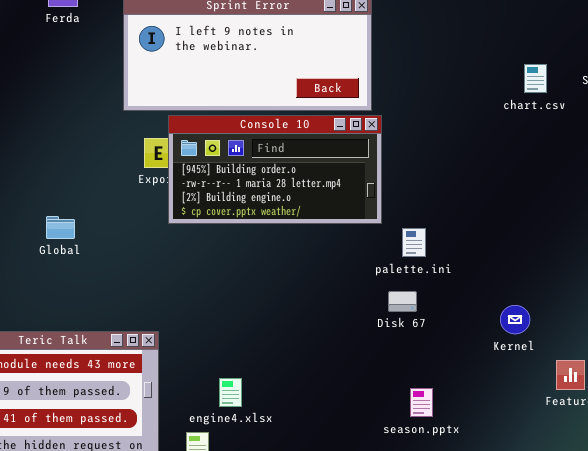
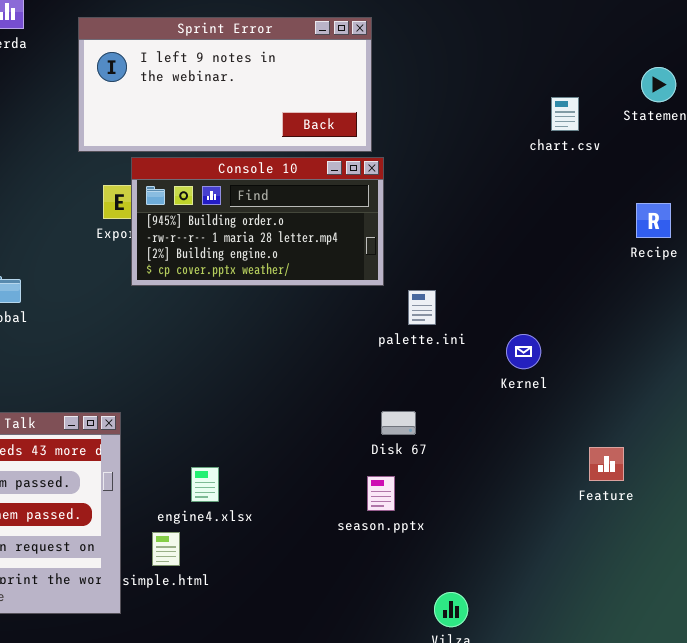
Disk 67: [388,291,417,312] -> [381,411,416,435], moved
Kernel: [500,305,530,334] -> [506,334,541,369], moved
season.pptx: [410,388,433,417] -> [367,476,395,511], moved

